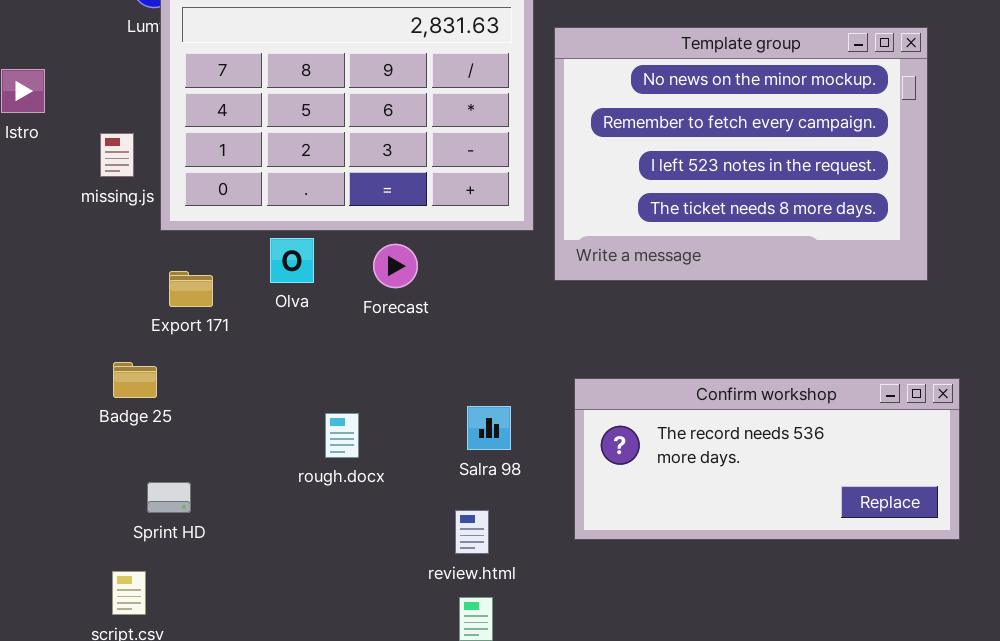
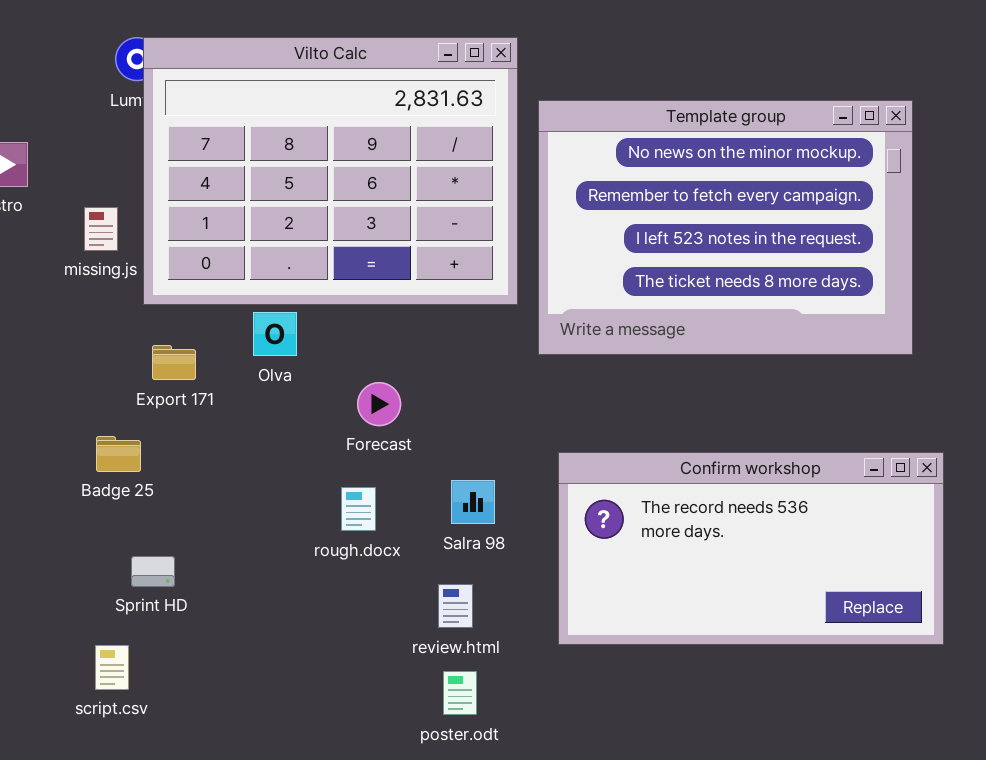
Forecast: [373,244,418,288] -> [357,382,401,426], moved
Confirm workshop: [574,378,960,540] -> [558,452,944,645], resized
rough.docx: [325,413,359,458] -> [341,487,376,531], moved

